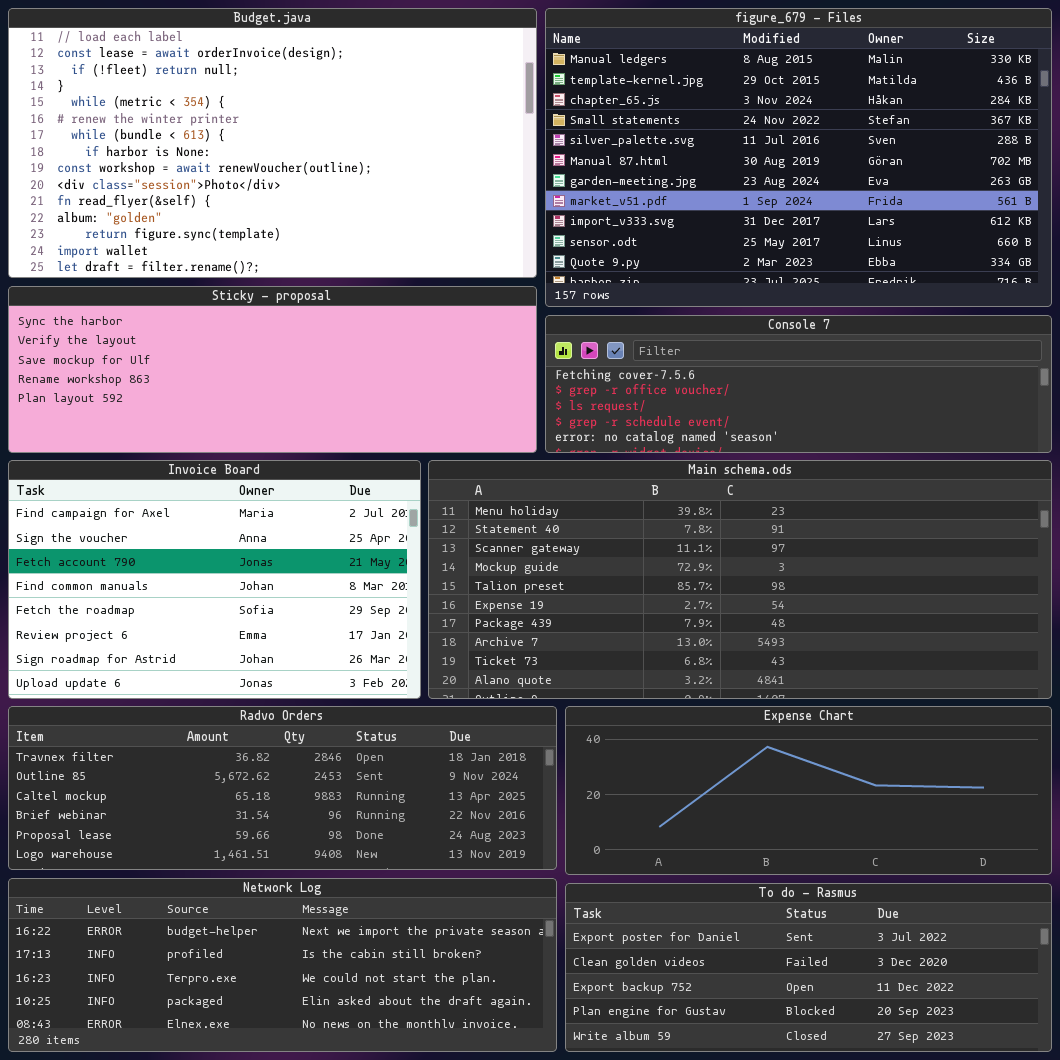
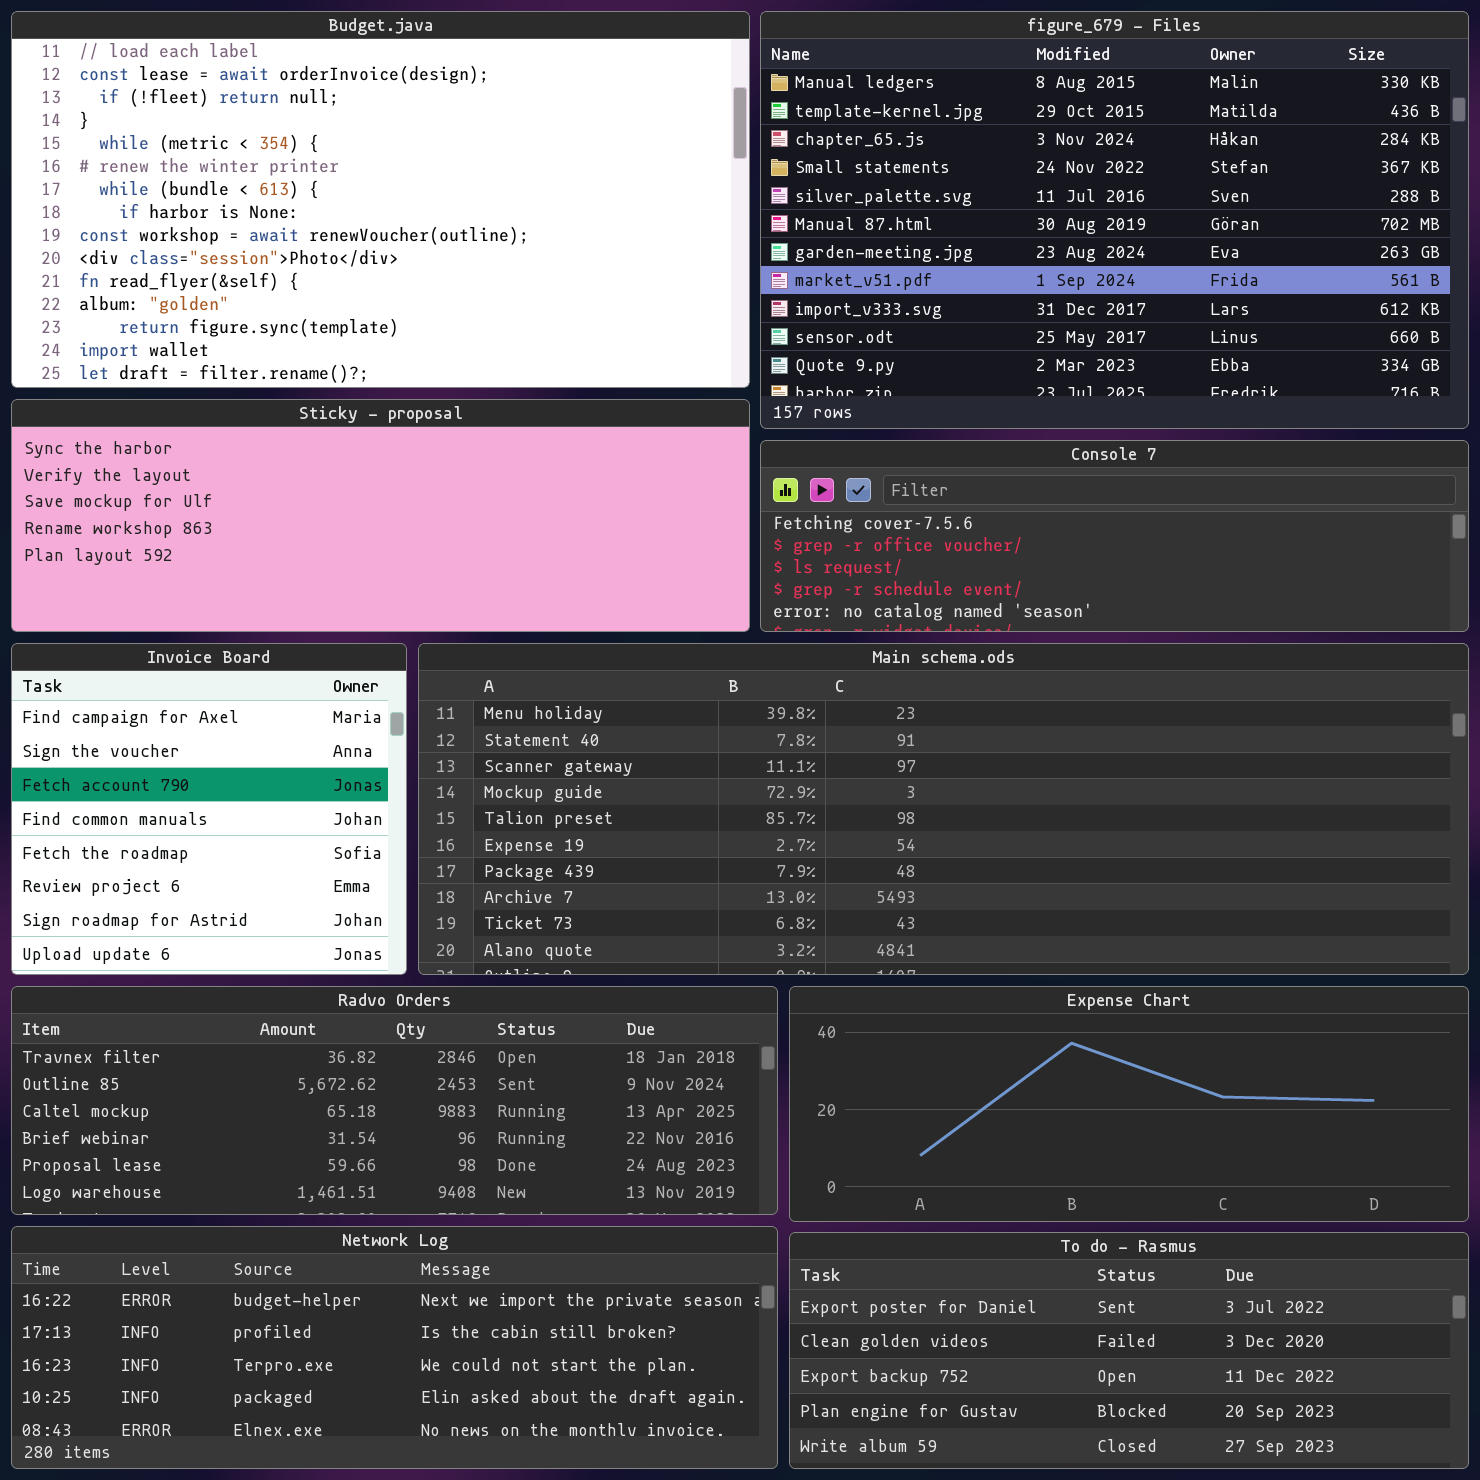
Invoice Board: [8,460,421,699] -> [11,643,407,975], resized
Main schema.ods: [428,460,1052,699] -> [418,643,1469,975], resized

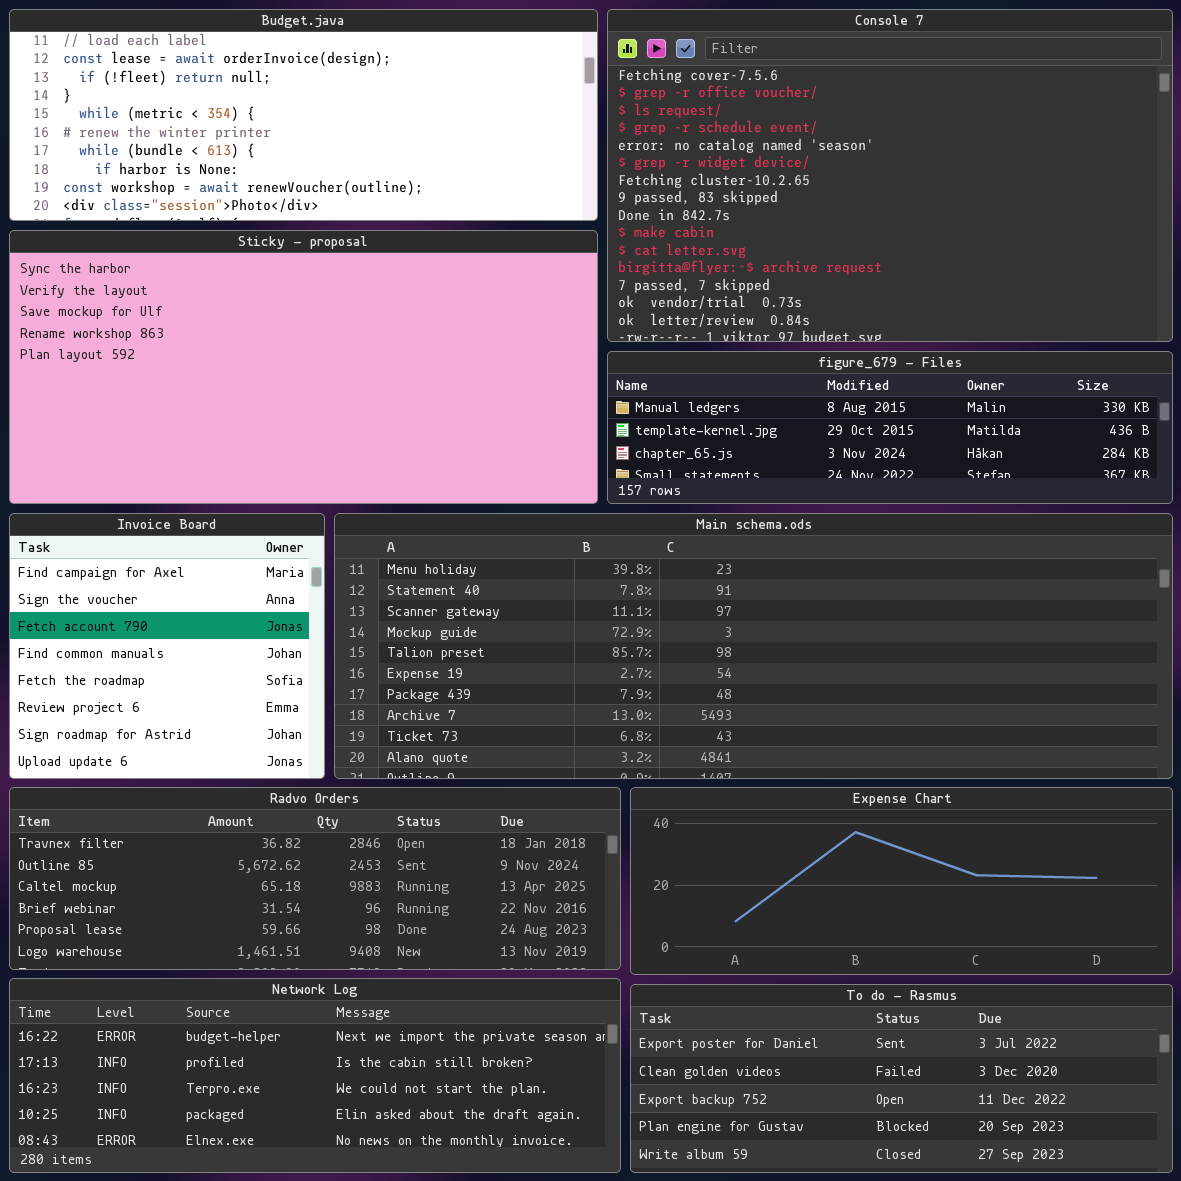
Budget.java: [11,11,750,388] -> [9,9,598,221], resized
figure_679 - Files: [760,11,1469,429] -> [607,351,1173,504], moved, resized
Sticky - proposal: [11,399,750,632] -> [9,230,598,504], resized
Console 7: [760,440,1469,632] -> [607,9,1173,342], moved, resized

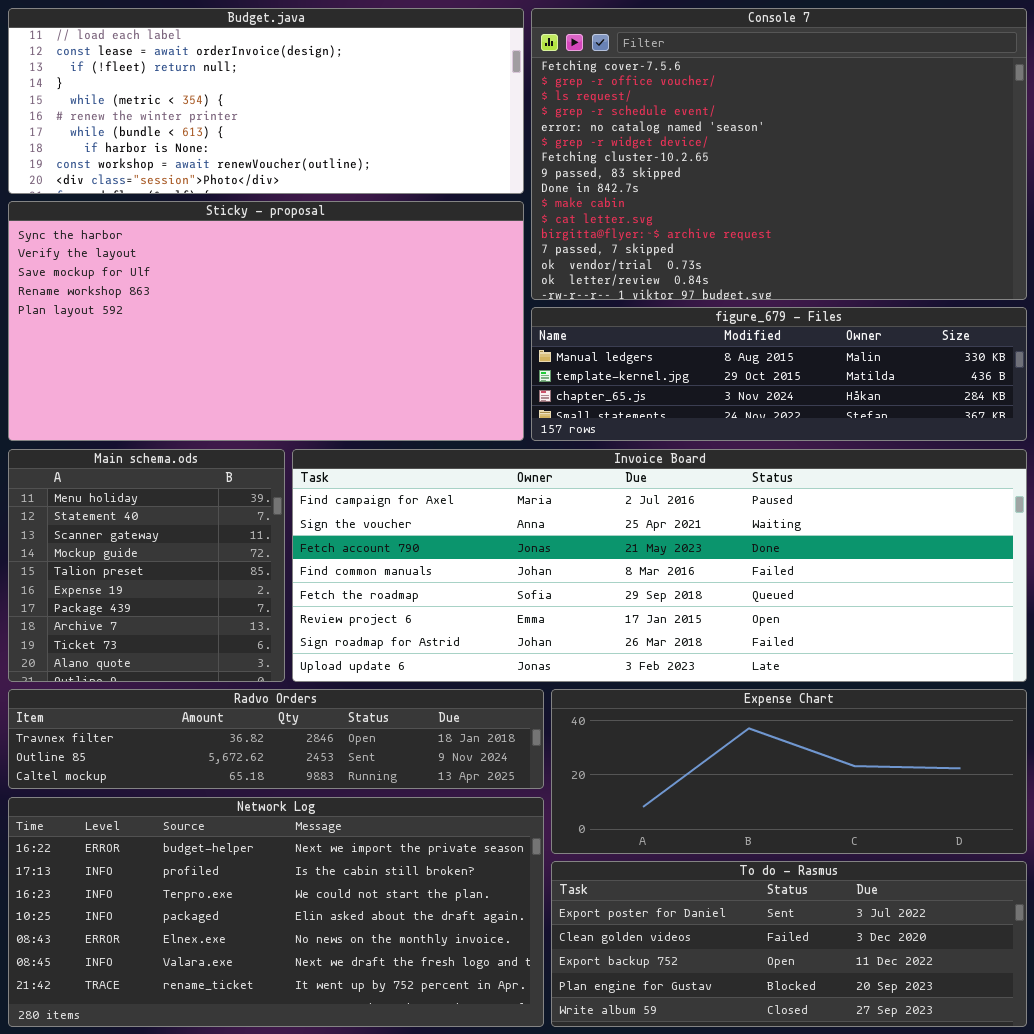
Invoice Board: [9,513,325,779] -> [292,449,1027,682], moved, resized
Main schema.ods: [334,513,1173,779] -> [8,449,285,682], moved, resized
Radvo Orders: [9,787,621,970] -> [8,689,544,789], resized
Network Log: [9,978,621,1173] -> [8,797,544,1027], resized

